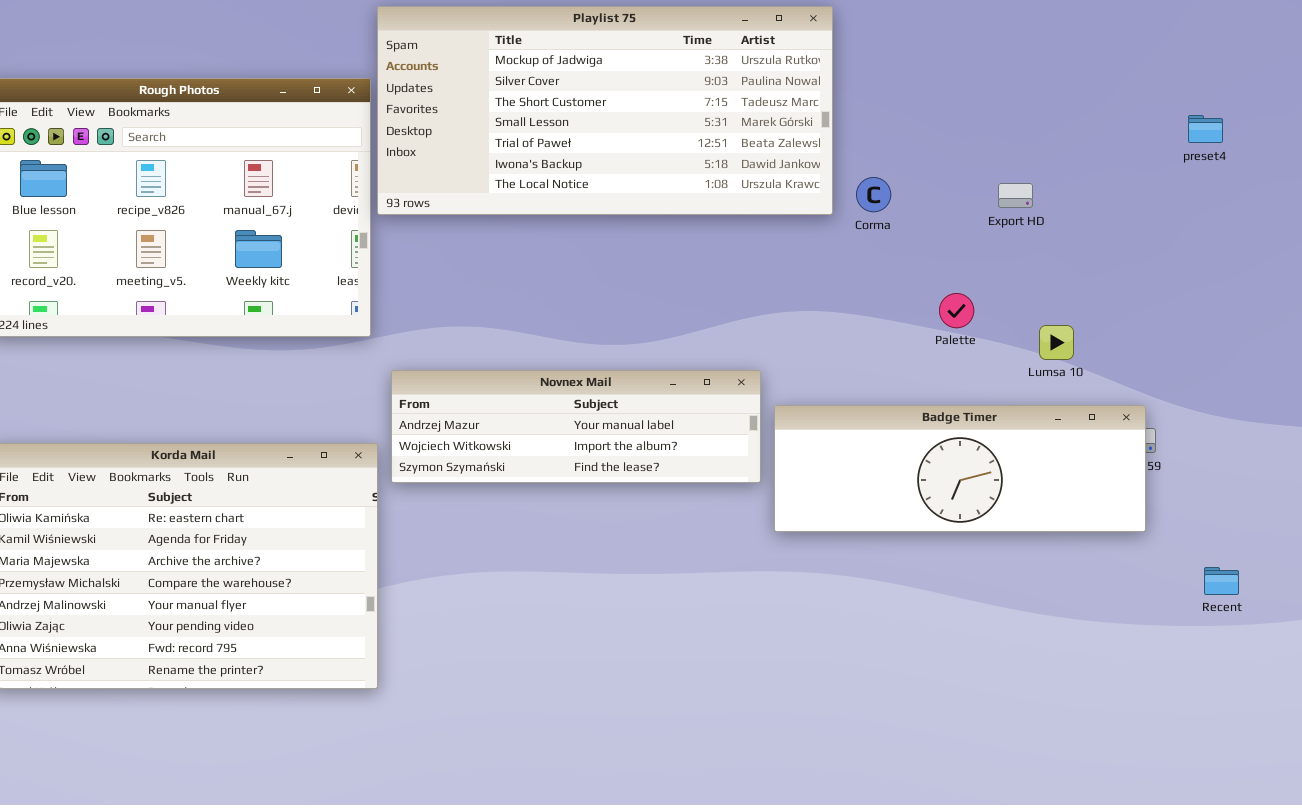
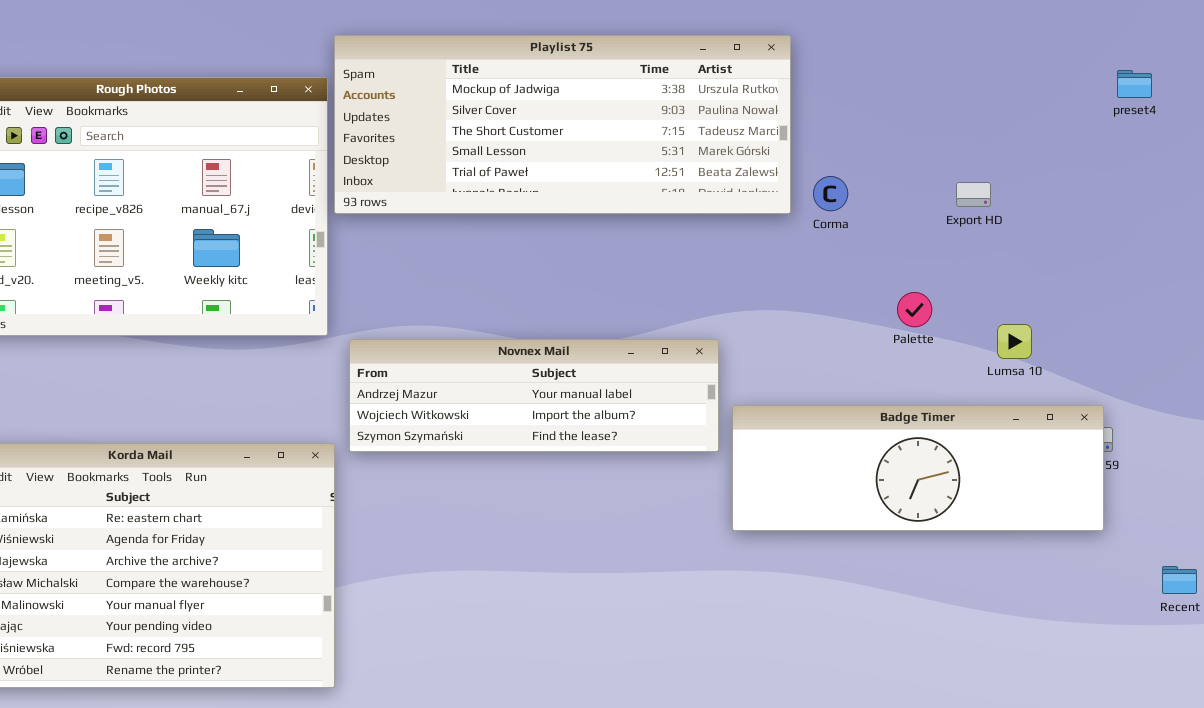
Playlist 75: [377,6,833,215] -> [334,35,791,214], resized
preset4: [1188,115,1223,143] -> [1117,70,1152,98], moved
Novnex Mail: [391,370,761,483] -> [349,339,719,452], moved

